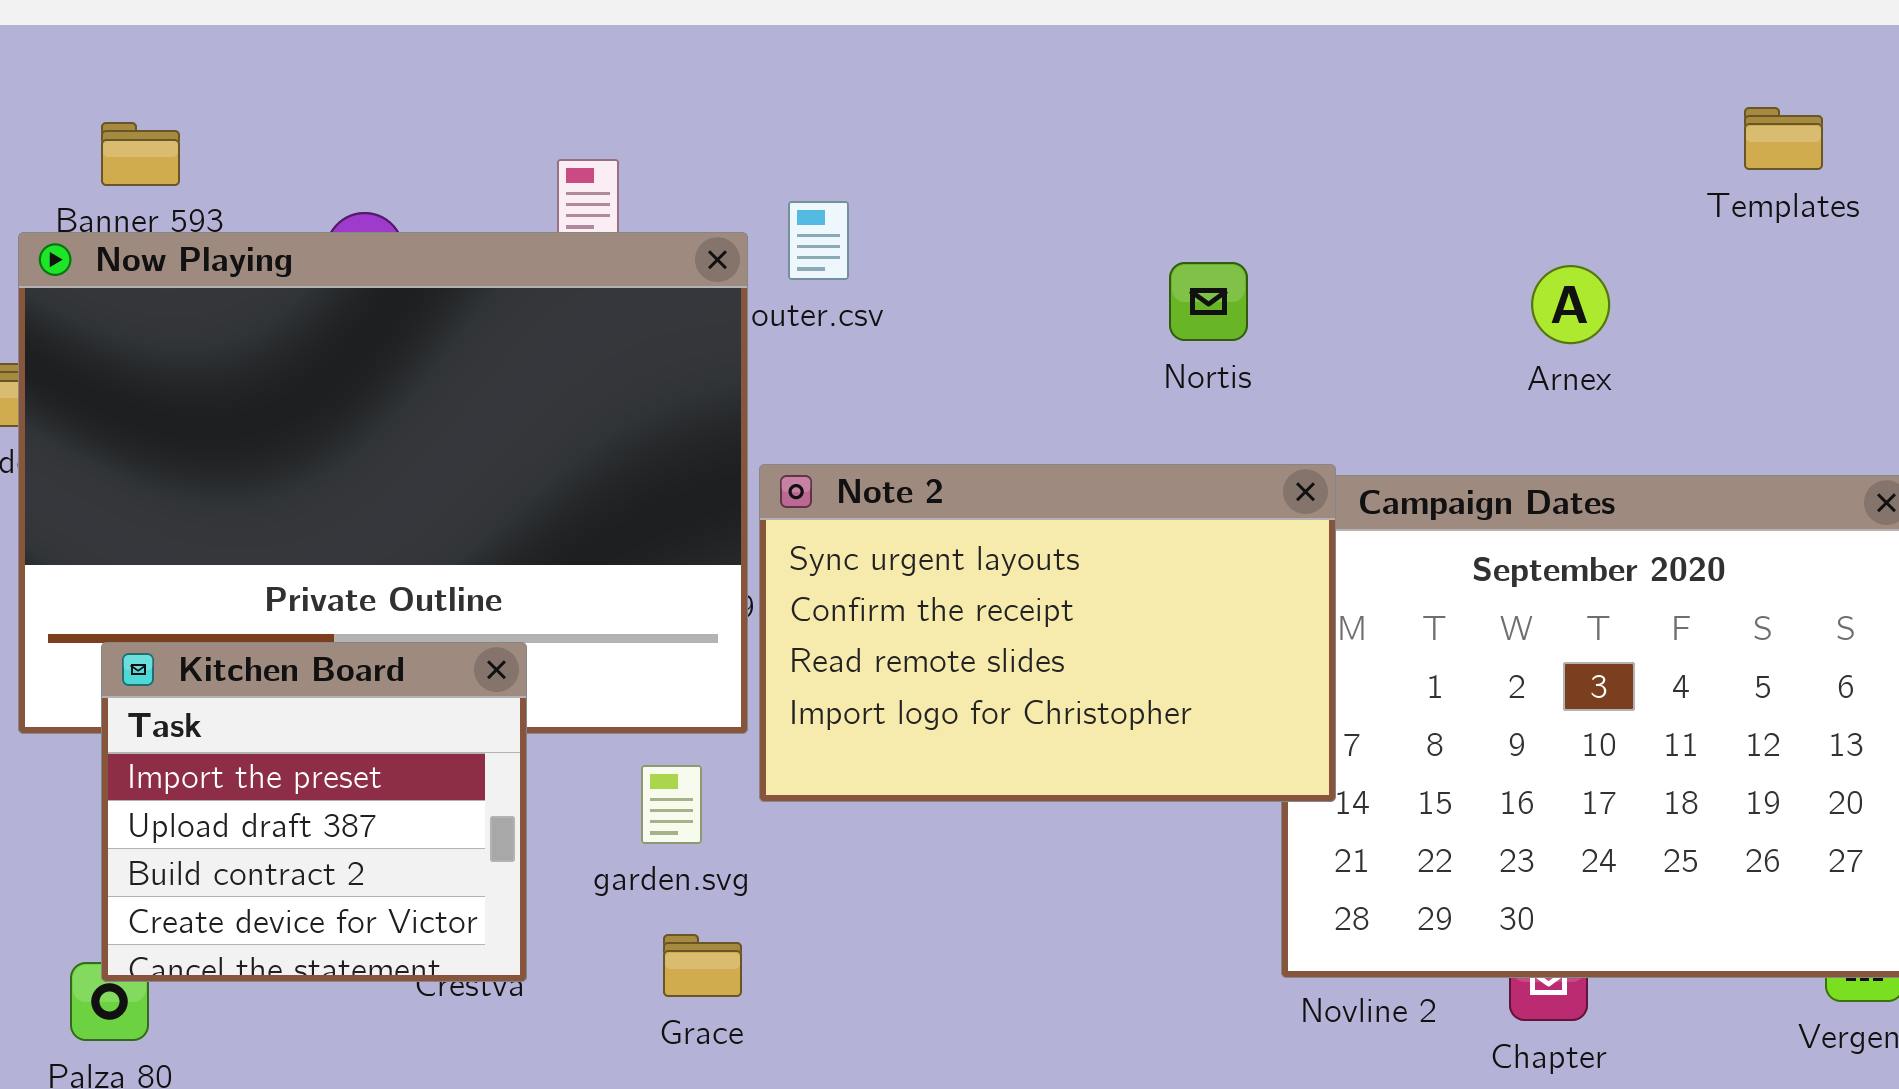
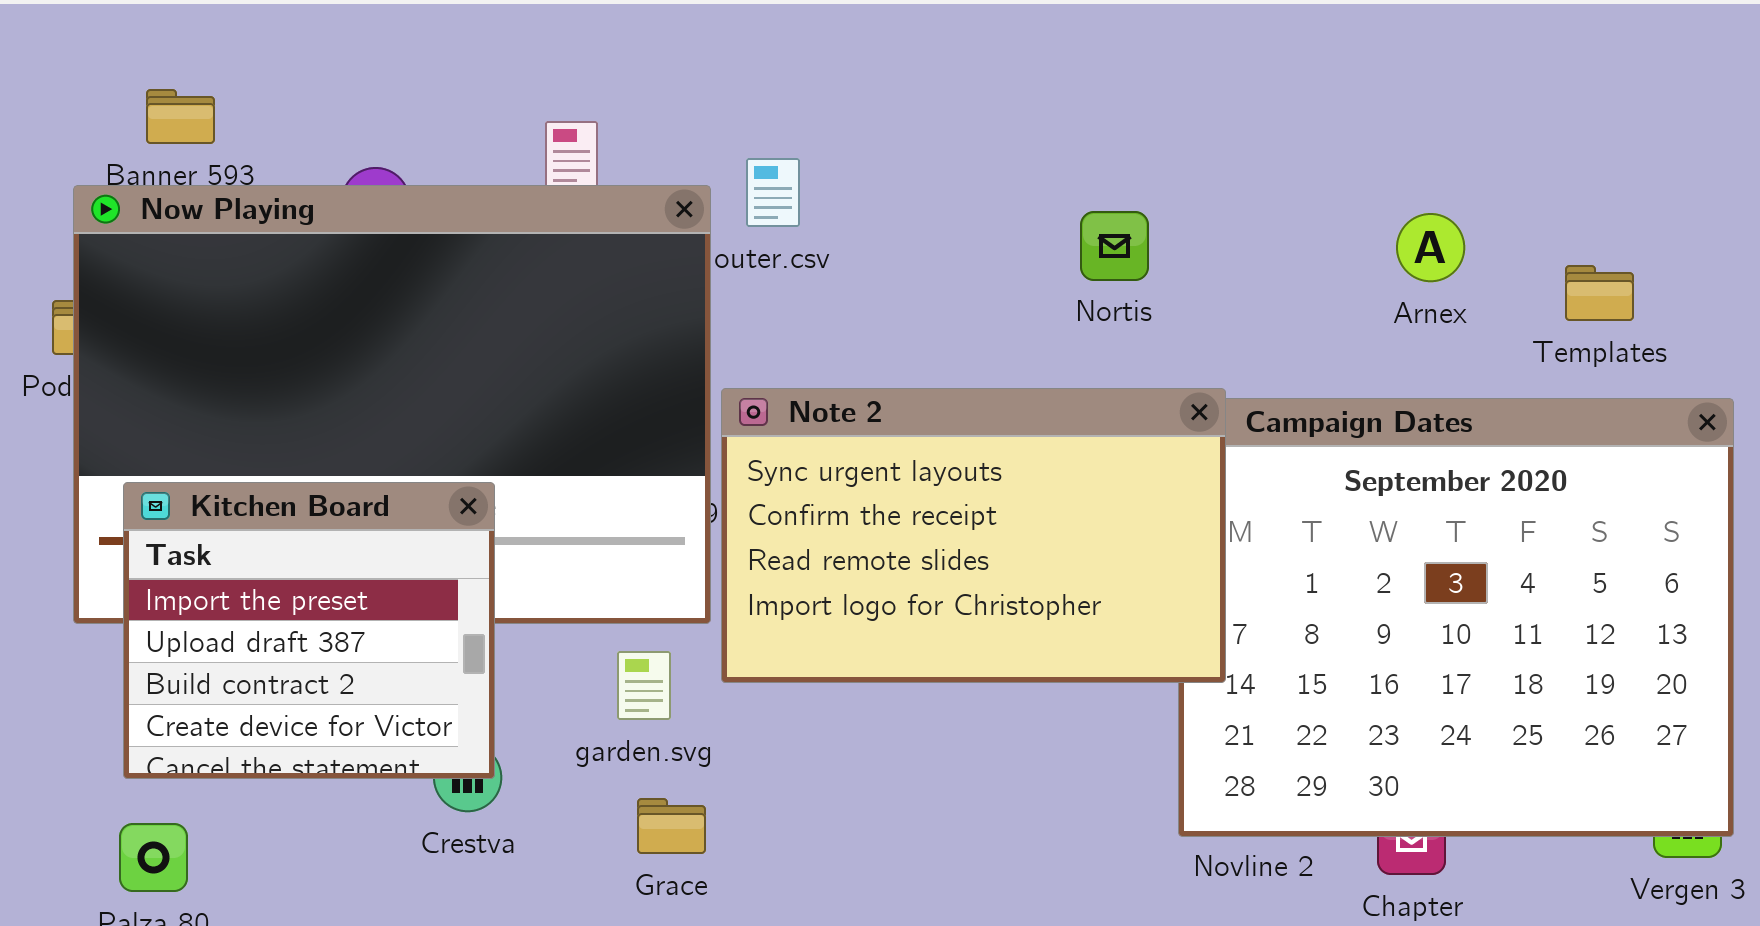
Templates: [1744,107,1823,170] -> [1565,265,1634,321], moved
Kitchen Board: [101,642,527,982] -> [123,482,495,779], moved

